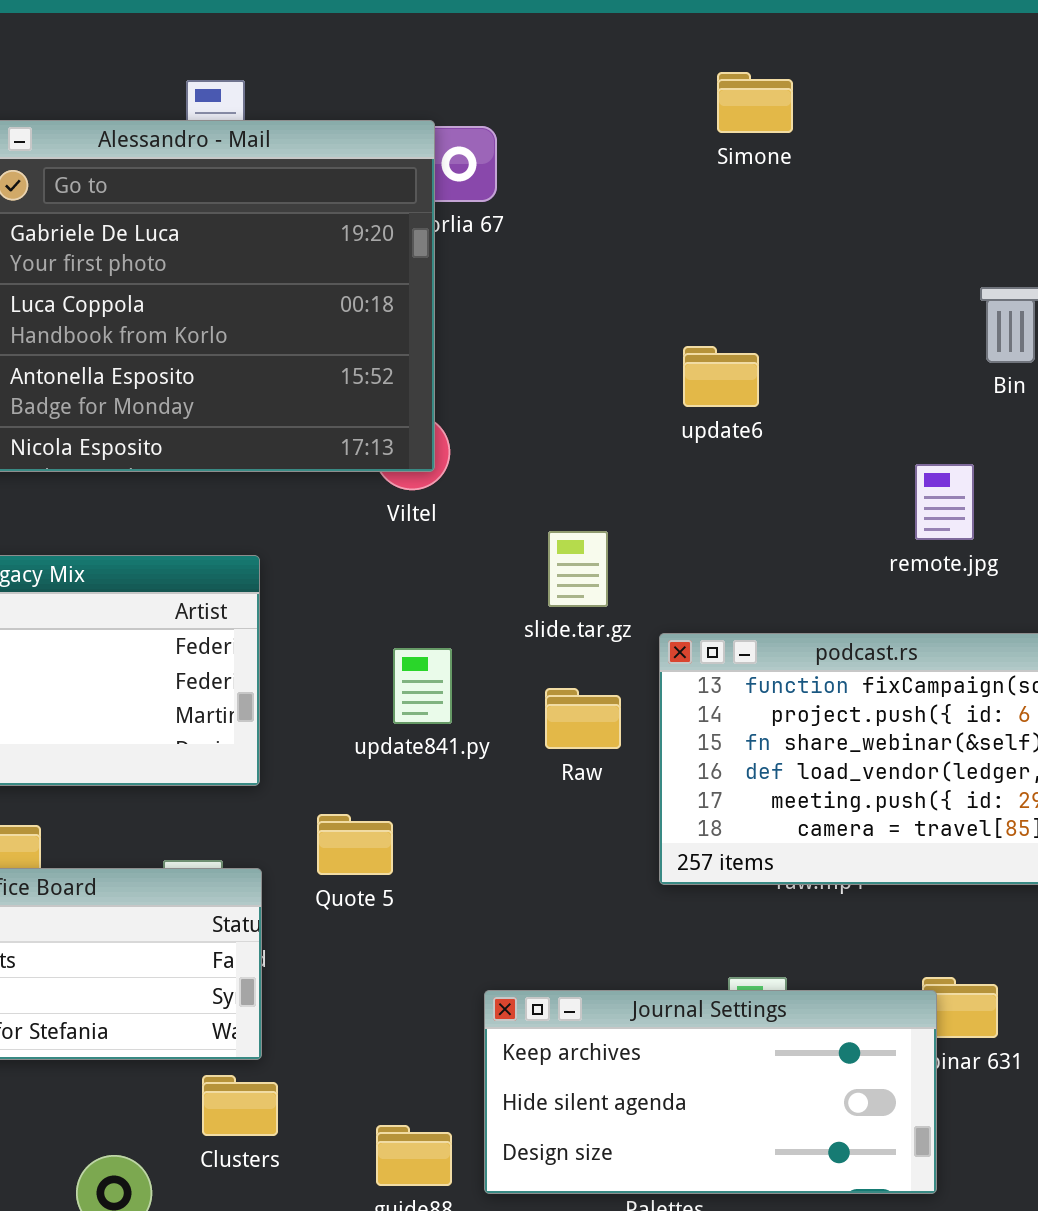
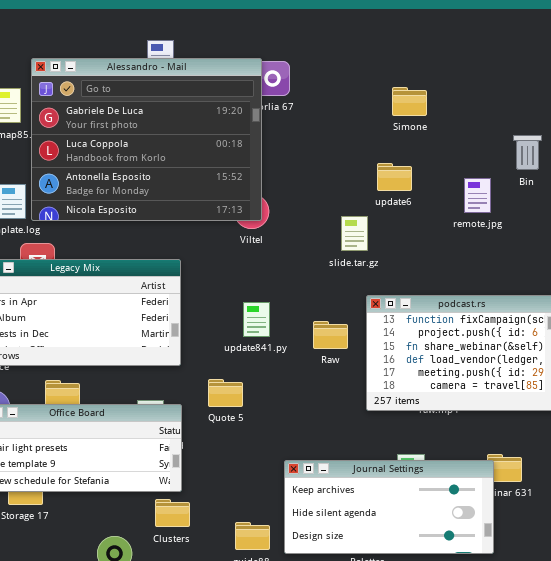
Simone: [717,72,793,133] -> [392,87,427,116], moved
remote.jpg: [915,464,974,540] -> [464,178,491,213], moved
slide.tar.gz: [548,531,608,607] -> [341,216,368,251], moved

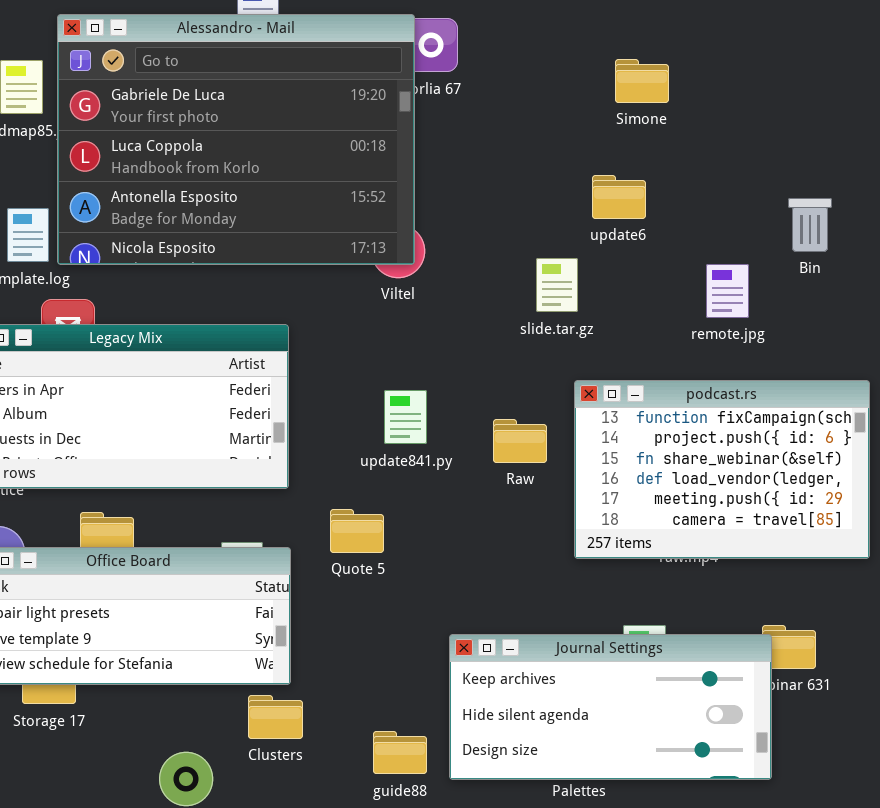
Bin: [513,135,542,170] -> [788,198,832,252], moved
remote.jpg: [464,178,491,213] -> [706,264,749,318], moved

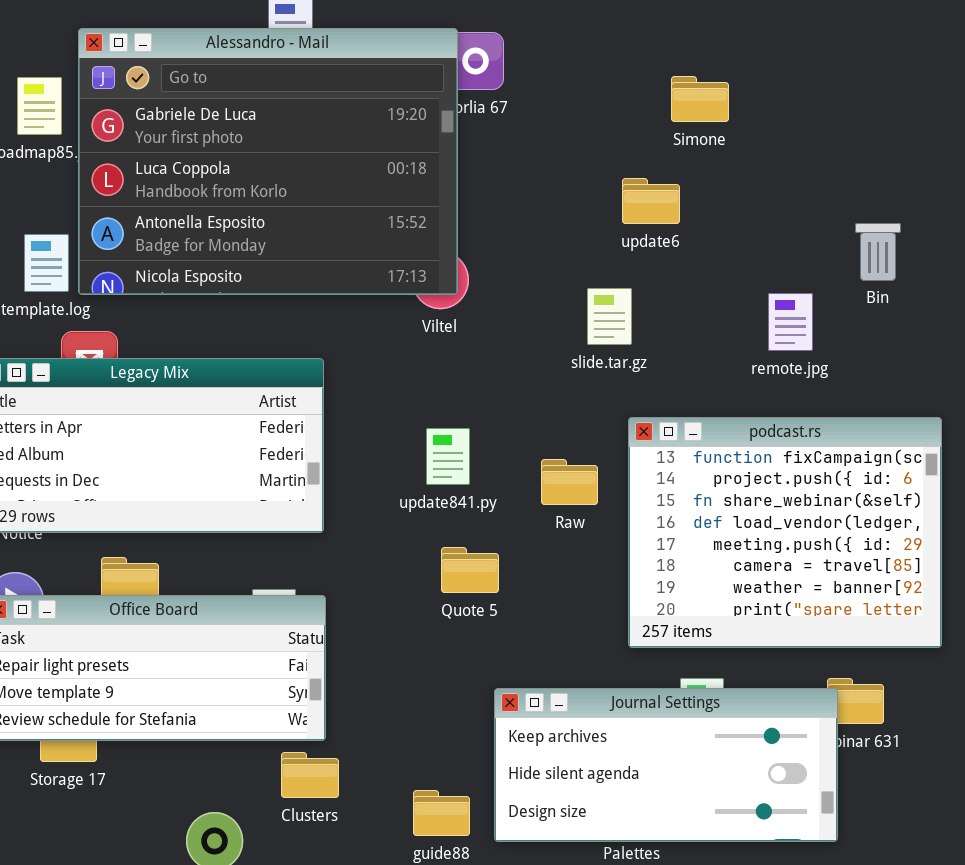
update6: [592,175,646,219] -> [622,178,680,224], moved
podcast.rs: [574,380,870,559] -> [628,417,942,648], resized
Quote 5: [330,509,384,553] -> [441,547,499,593], moved

